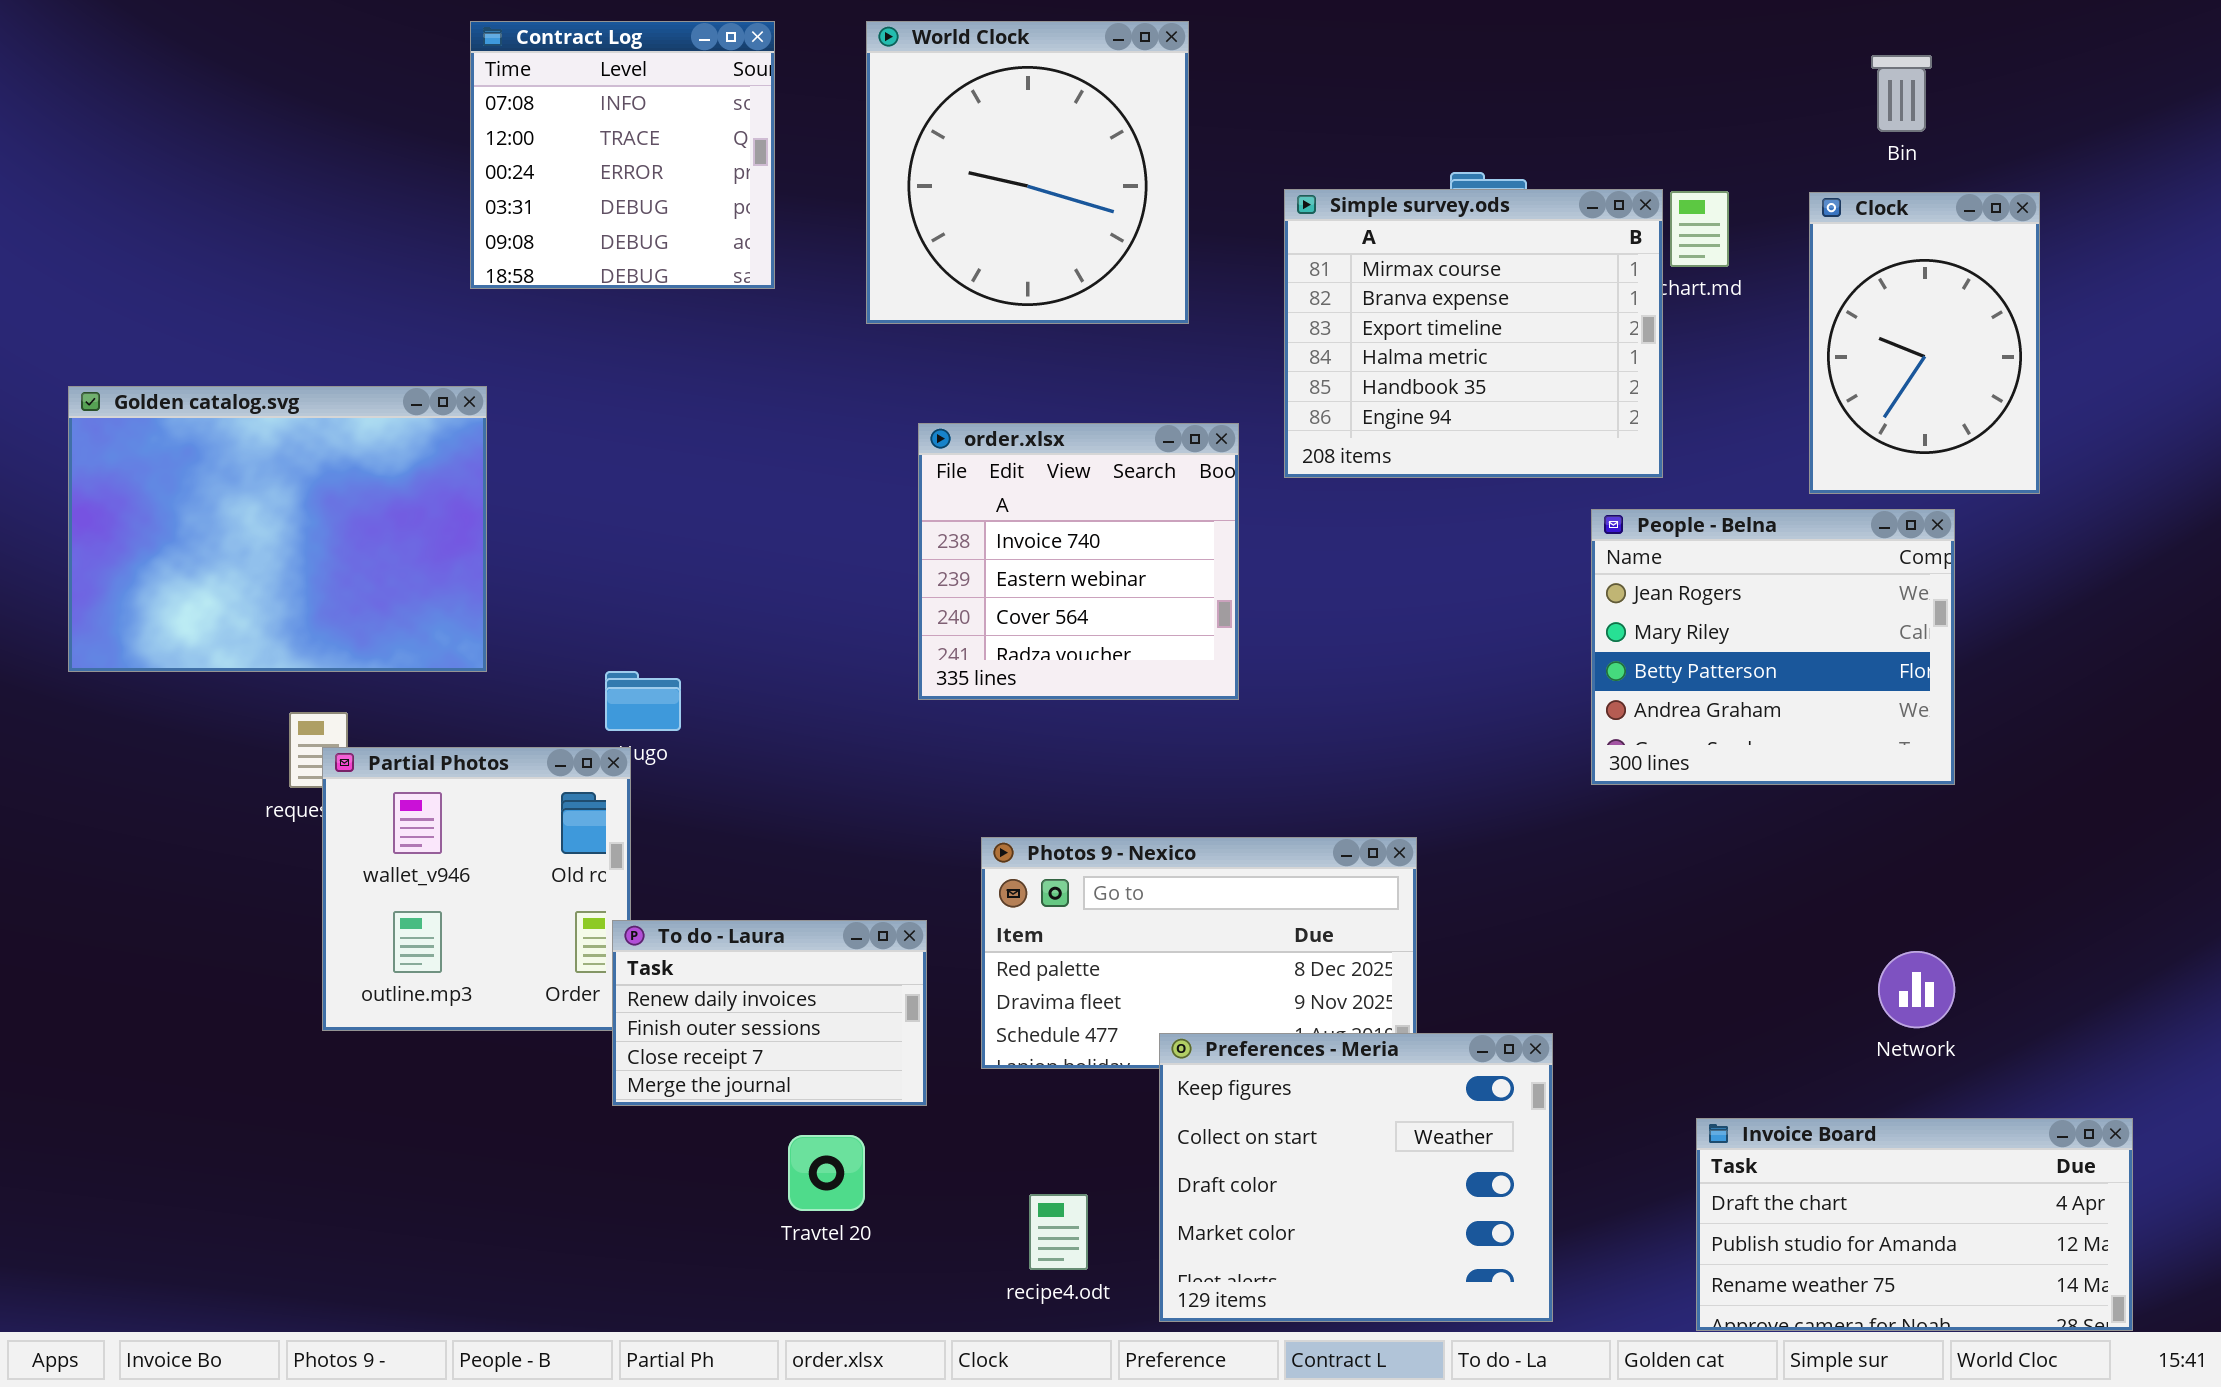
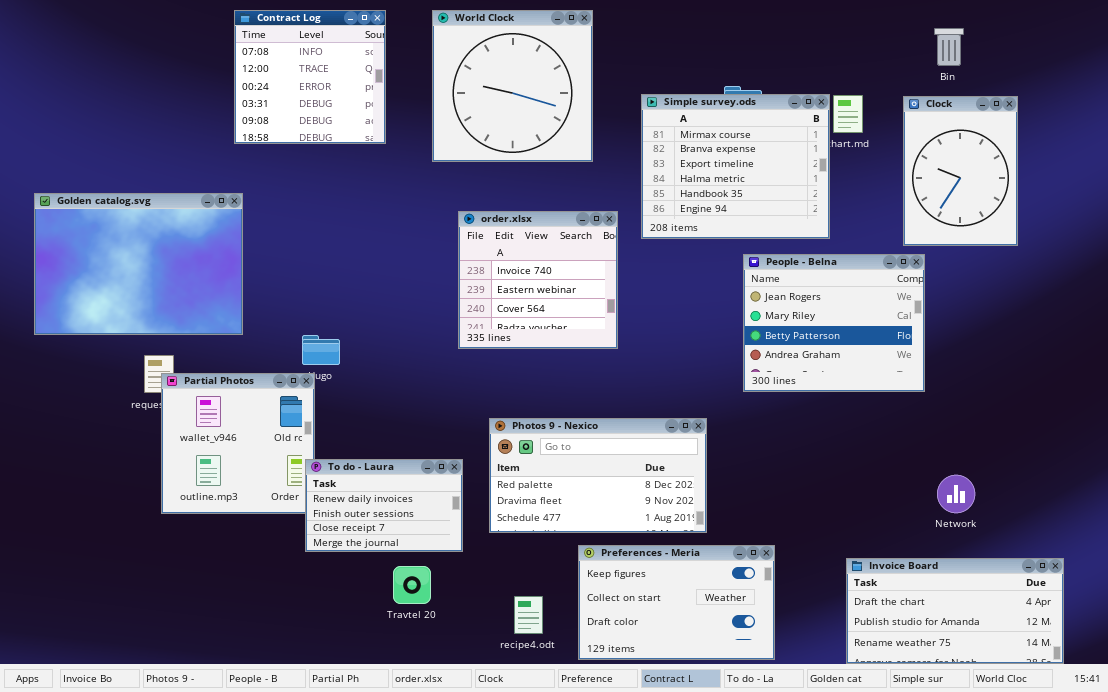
People - Belna: [1591,509,1955,785] -> [743,254,925,392], moved
Preferences - Meria: [1159,1033,1553,1322] -> [578,545,775,660], resized

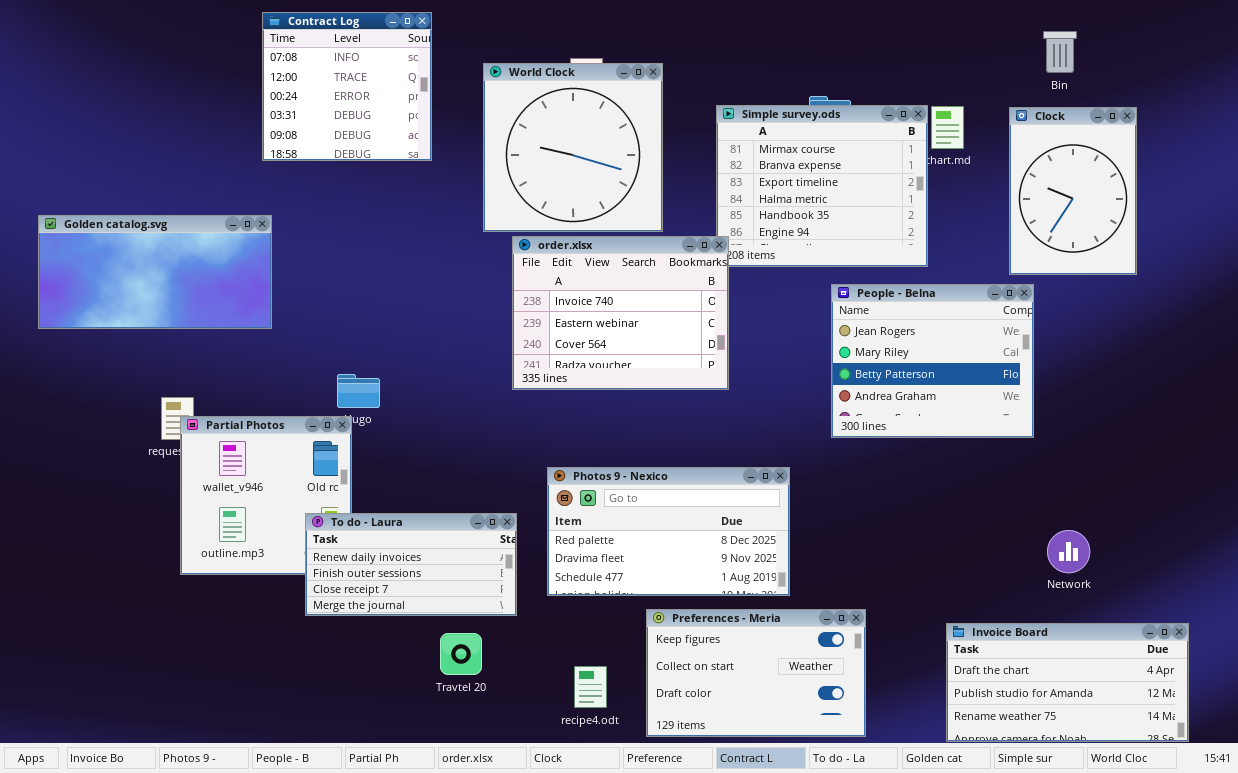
World Clock: [432,10,593,162] -> [483,63,663,232], moved
Golden catalog.svg: [34,193,243,335] -> [38,215,272,329], resized
order.xlsx: [458,211,618,349] -> [512,236,729,390], resized
To do - Laura: [305,459,463,552] -> [305,513,517,616], resized

